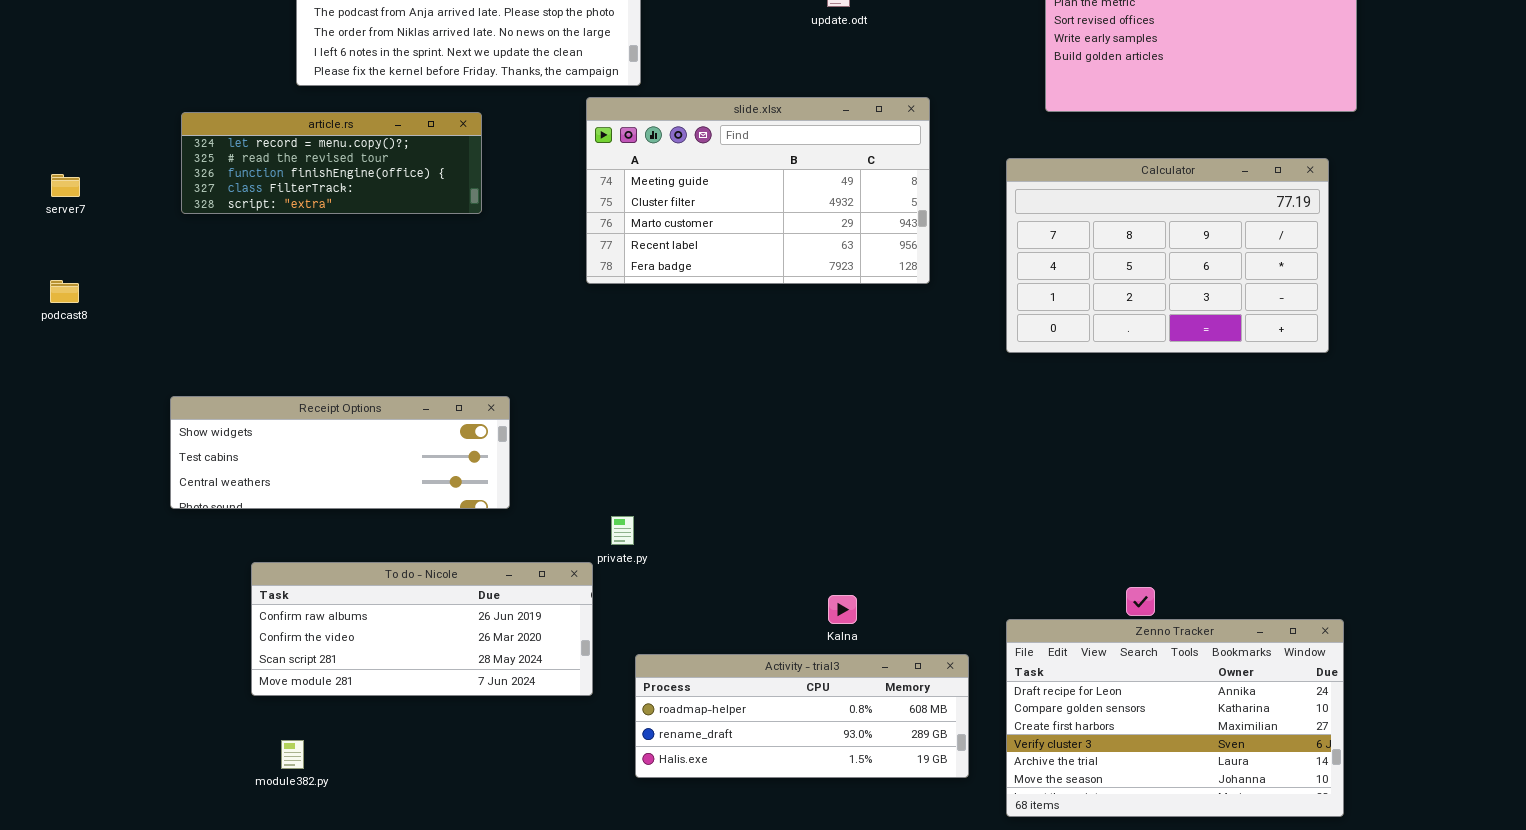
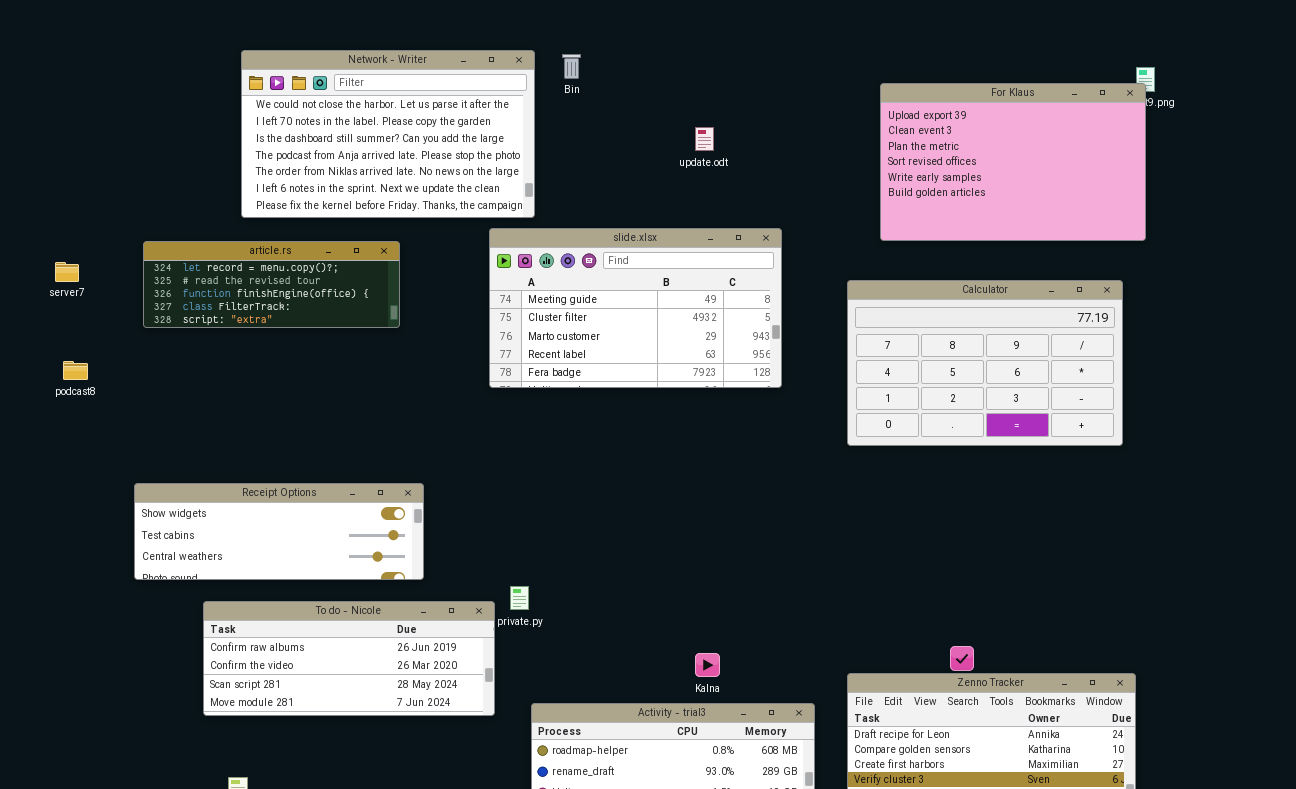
server7: [51,174,80,197] -> [55,262,79,282], moved
podcast8: [50,280,79,303] -> [63,361,88,380], moved
To do - Nicole: [251,562,593,696] -> [203,601,495,716], moved

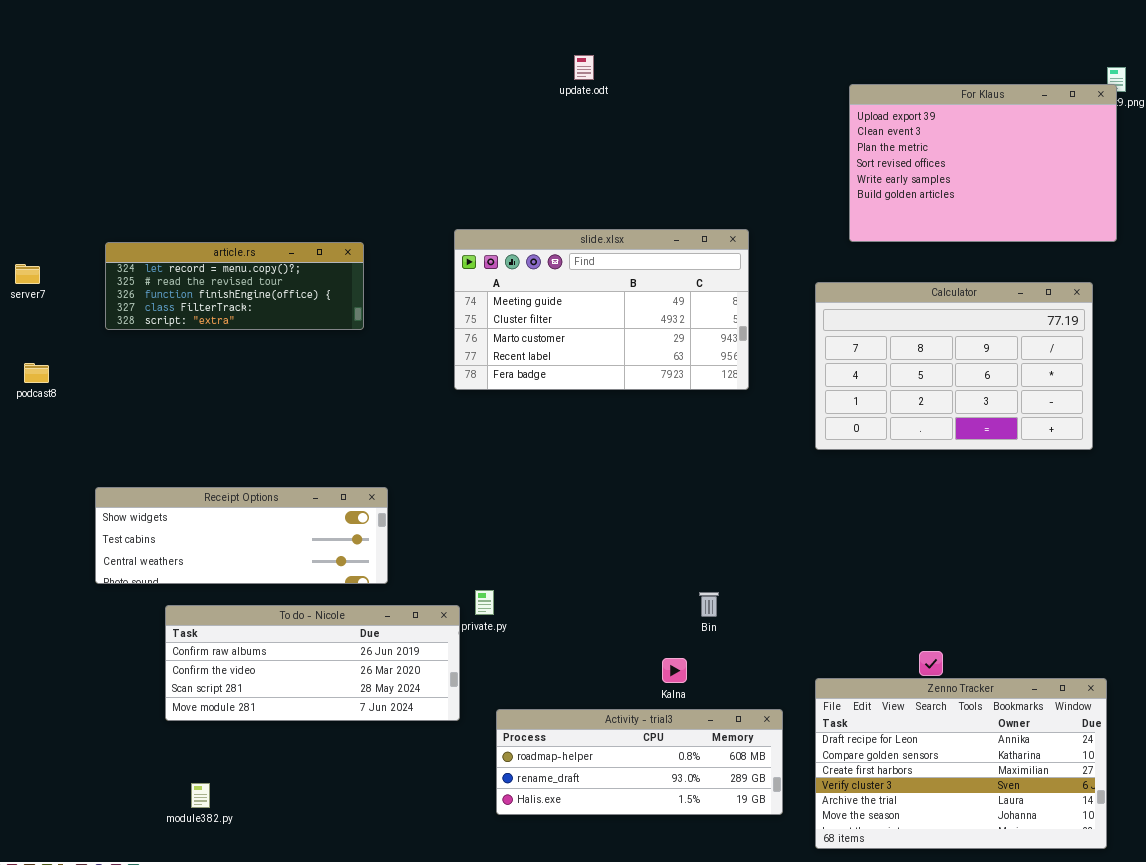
Network - Writer: [241,50,535,218] -> none, closed
Bin: [562,54,581,79] -> [699,592,719,617], moved
update.odt: [695,127,714,151] -> [574,55,594,80], moved

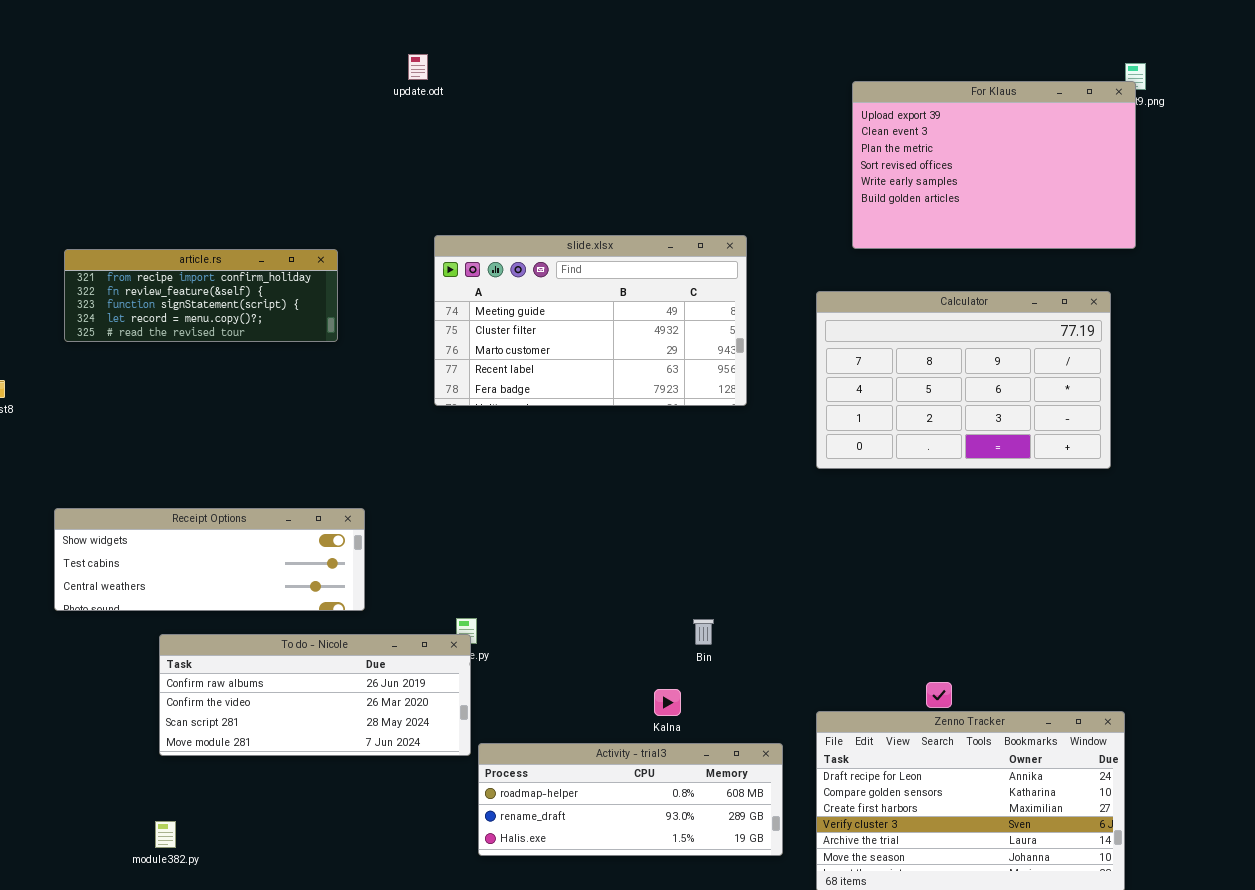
update.odt: [574,55,594,80] -> [408,54,428,80], moved
article.rs: [105,242,364,330] -> [64,249,338,342], scrolled up 3 rows
To do - Nicole: [165,605,460,721] -> [159,634,471,756], moved

